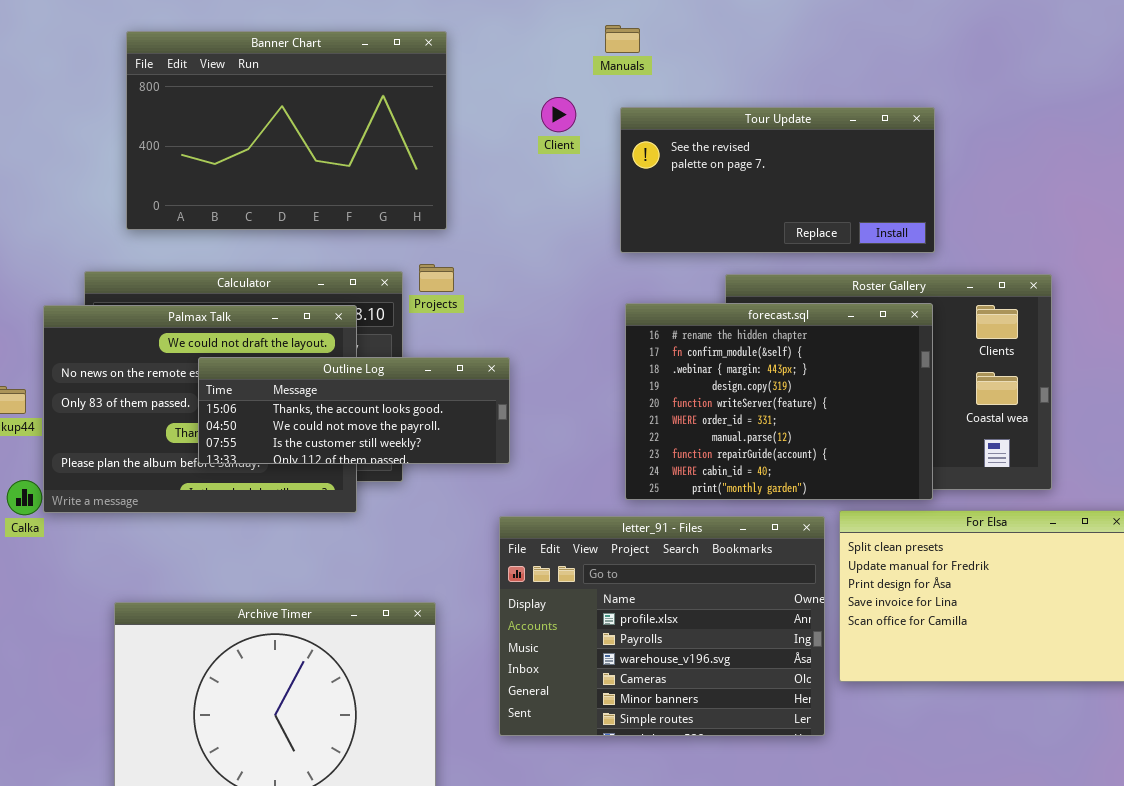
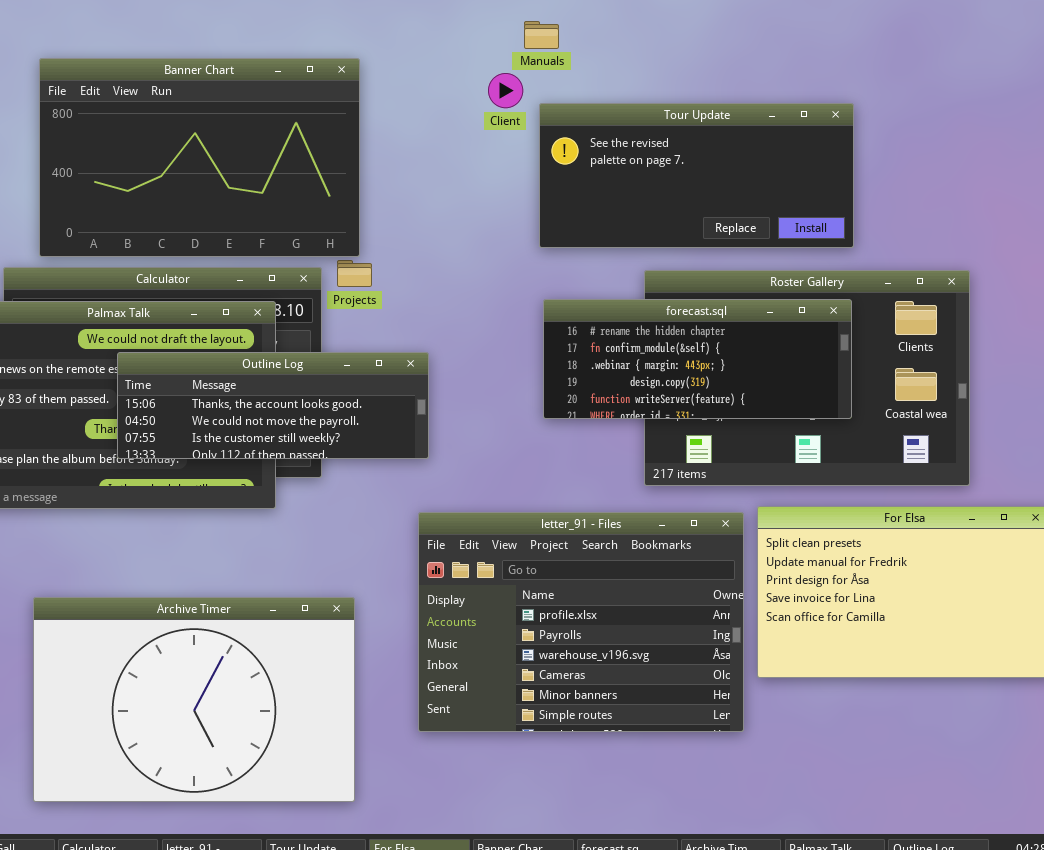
Banner Chart: [126,31,447,230] -> [39,58,360,257], moved
Client: [541,97,576,132] -> [488,73,523,108], moved
forecast.sql: [625,303,933,500] -> [543,299,852,419], resized

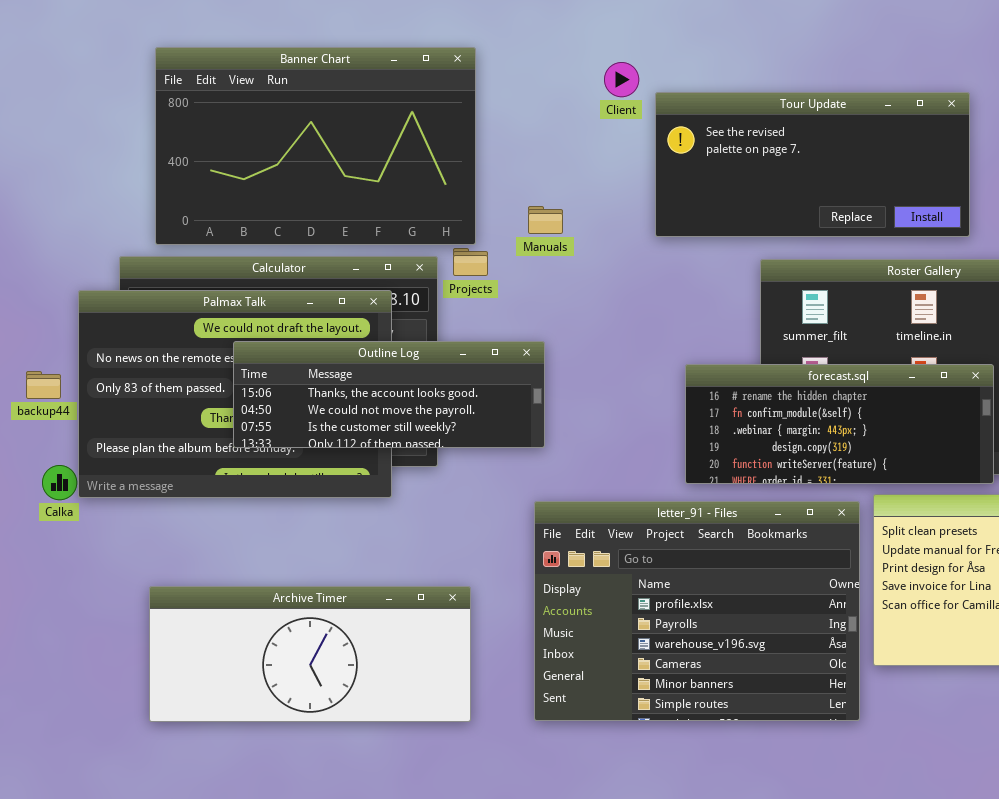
Manuals: [524,21,559,49] -> [528,206,563,234], moved
forecast.sql: [543,299,852,419] -> [685,364,994,484], moved
Archive Timer: [33,597,355,802] -> [149,586,471,722], resized

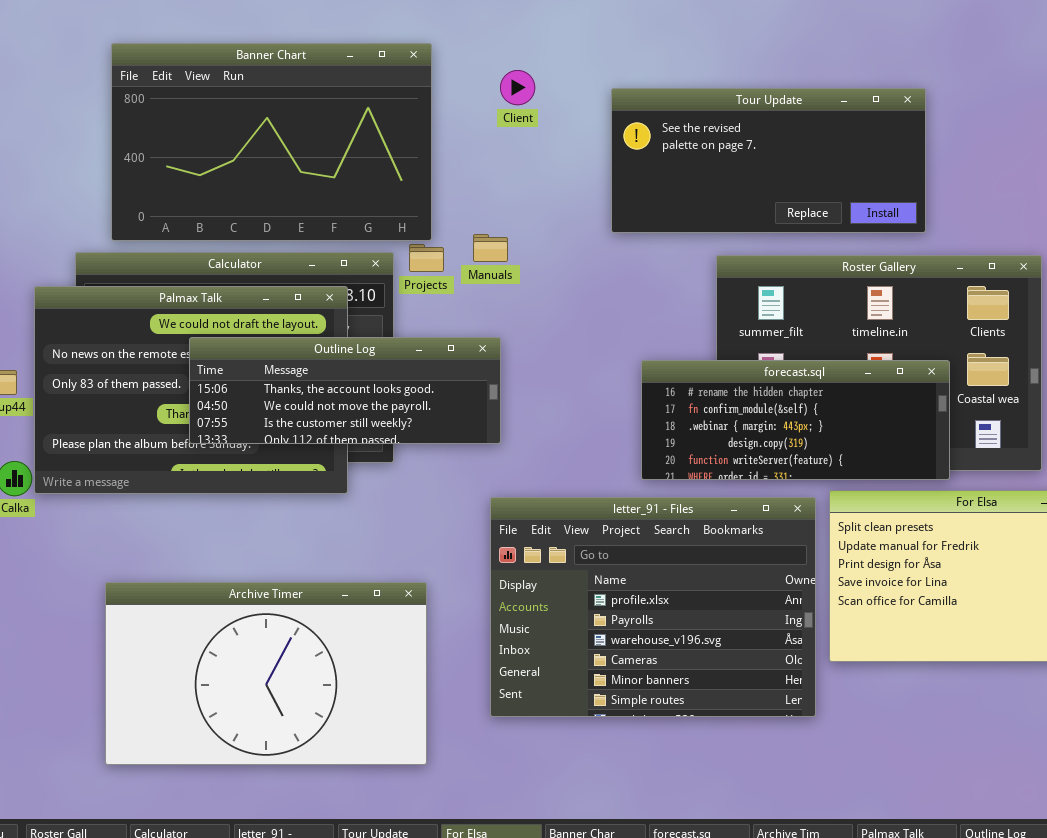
Client: [604,62,639,97] -> [500,70,535,105], moved
Manuals: [528,206,563,234] -> [473,234,508,262], moved
Archive Timer: [149,586,471,722] -> [105,582,427,765], resized

